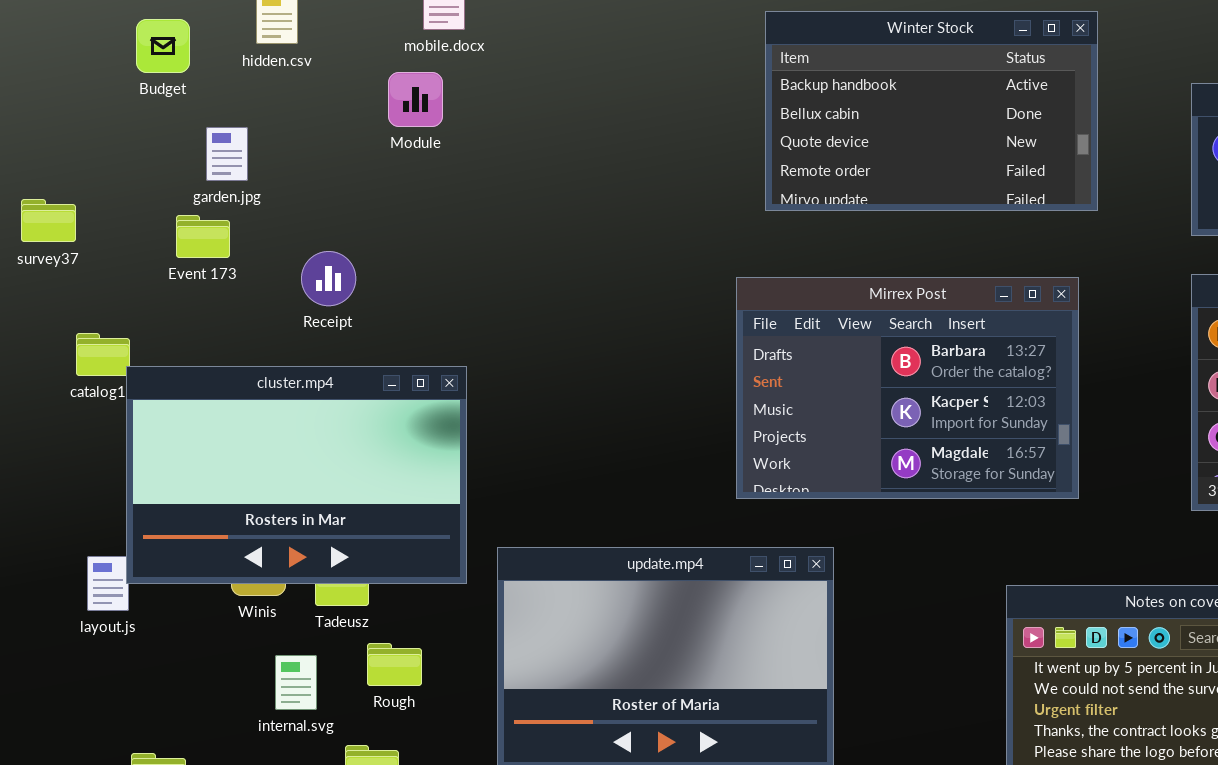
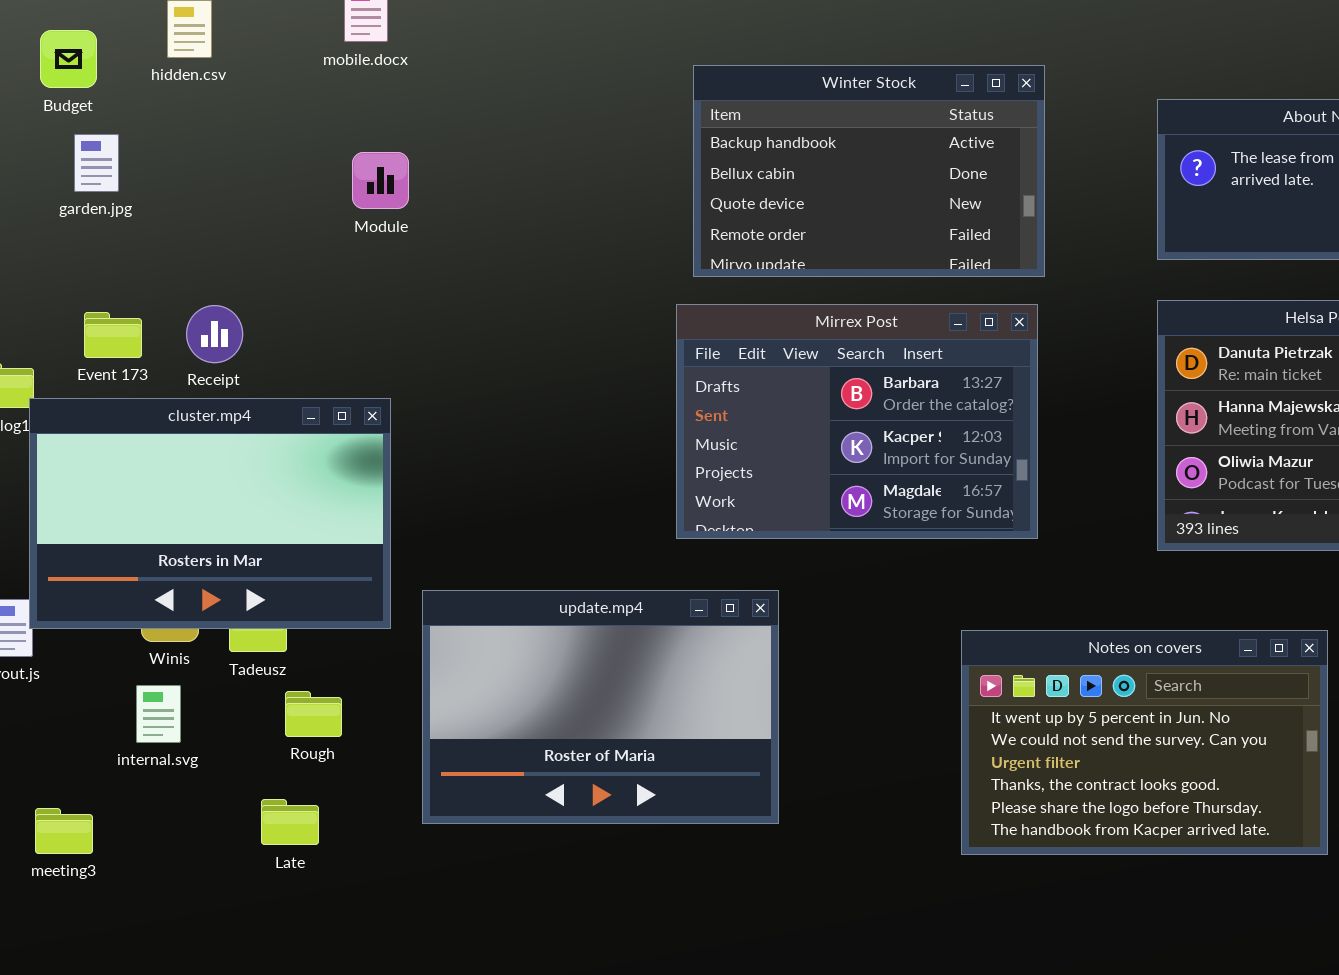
Winter Stock: [765,11,1098,211] -> [693,65,1045,277], moved
Module: [388,72,443,127] -> [352,152,409,209], moved
garden.jpg: [206,127,248,181] -> [74,134,119,192], moved
Event 173: [176,215,230,258] -> [84,312,142,358], moved
Receipt: [301,251,356,306] -> [186,305,243,363], moved
internal.svg: [275,655,317,710] -> [136,685,181,743], moved

